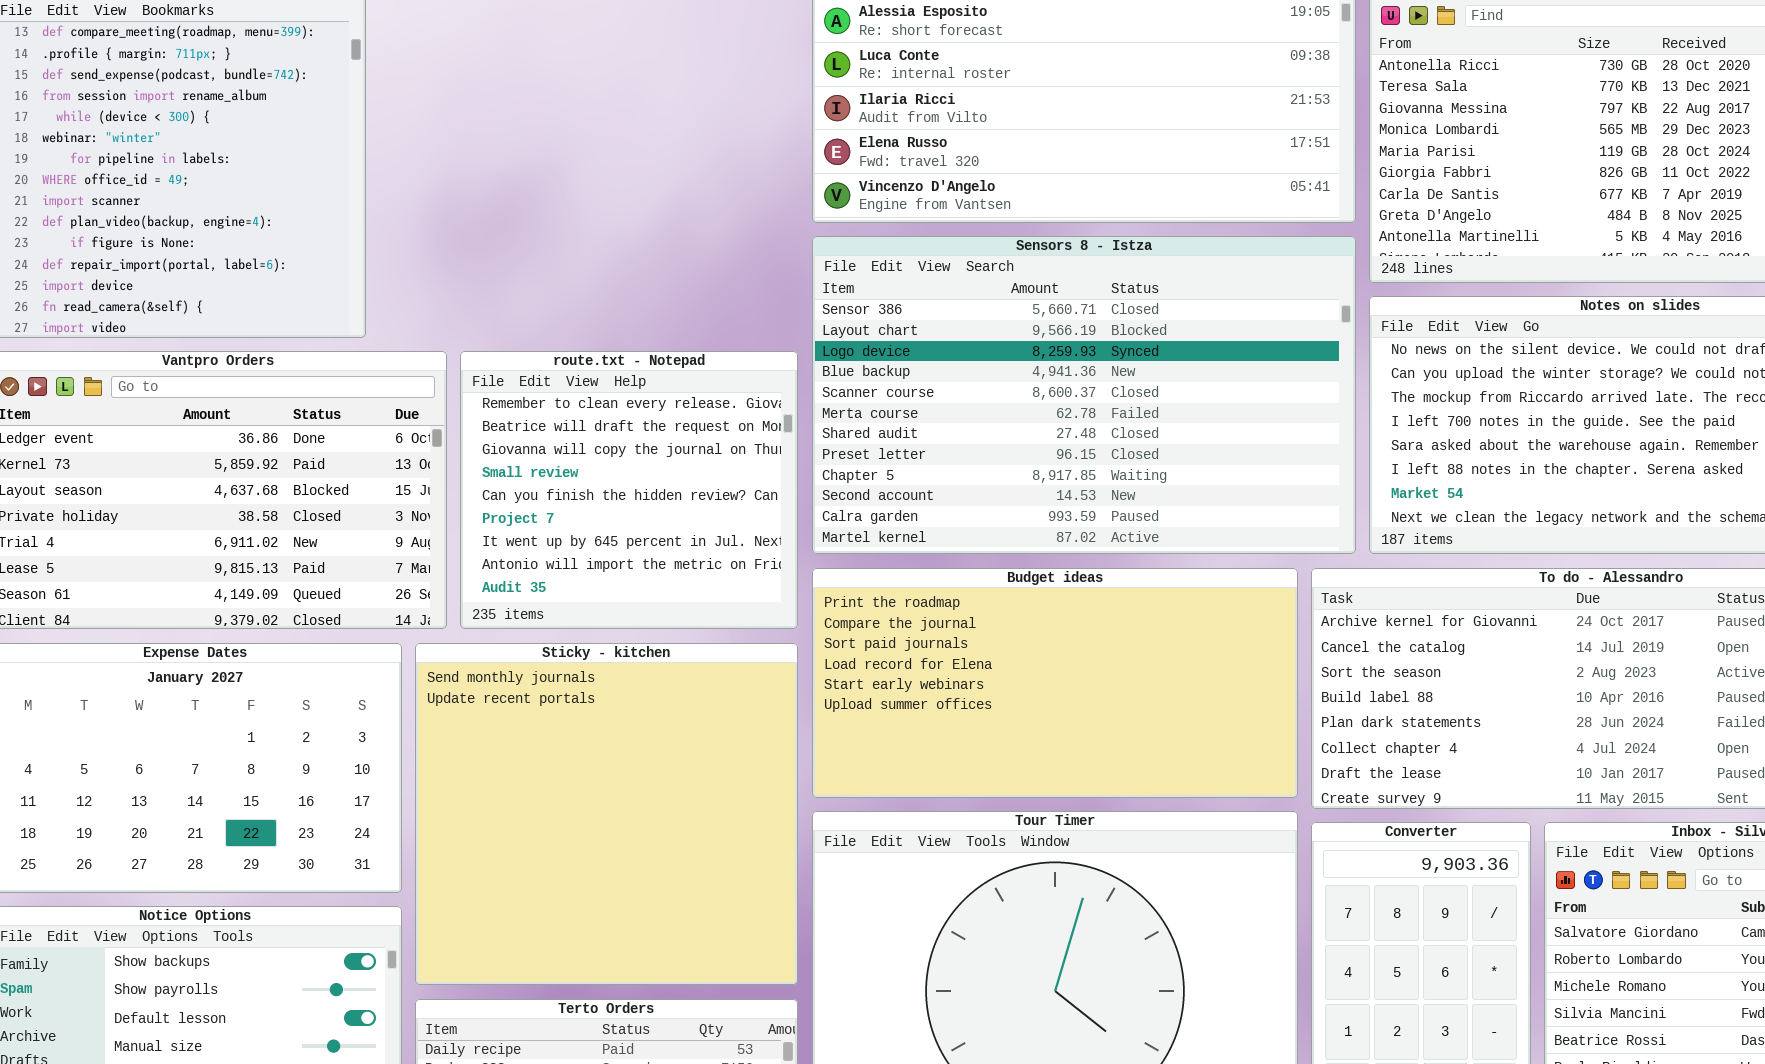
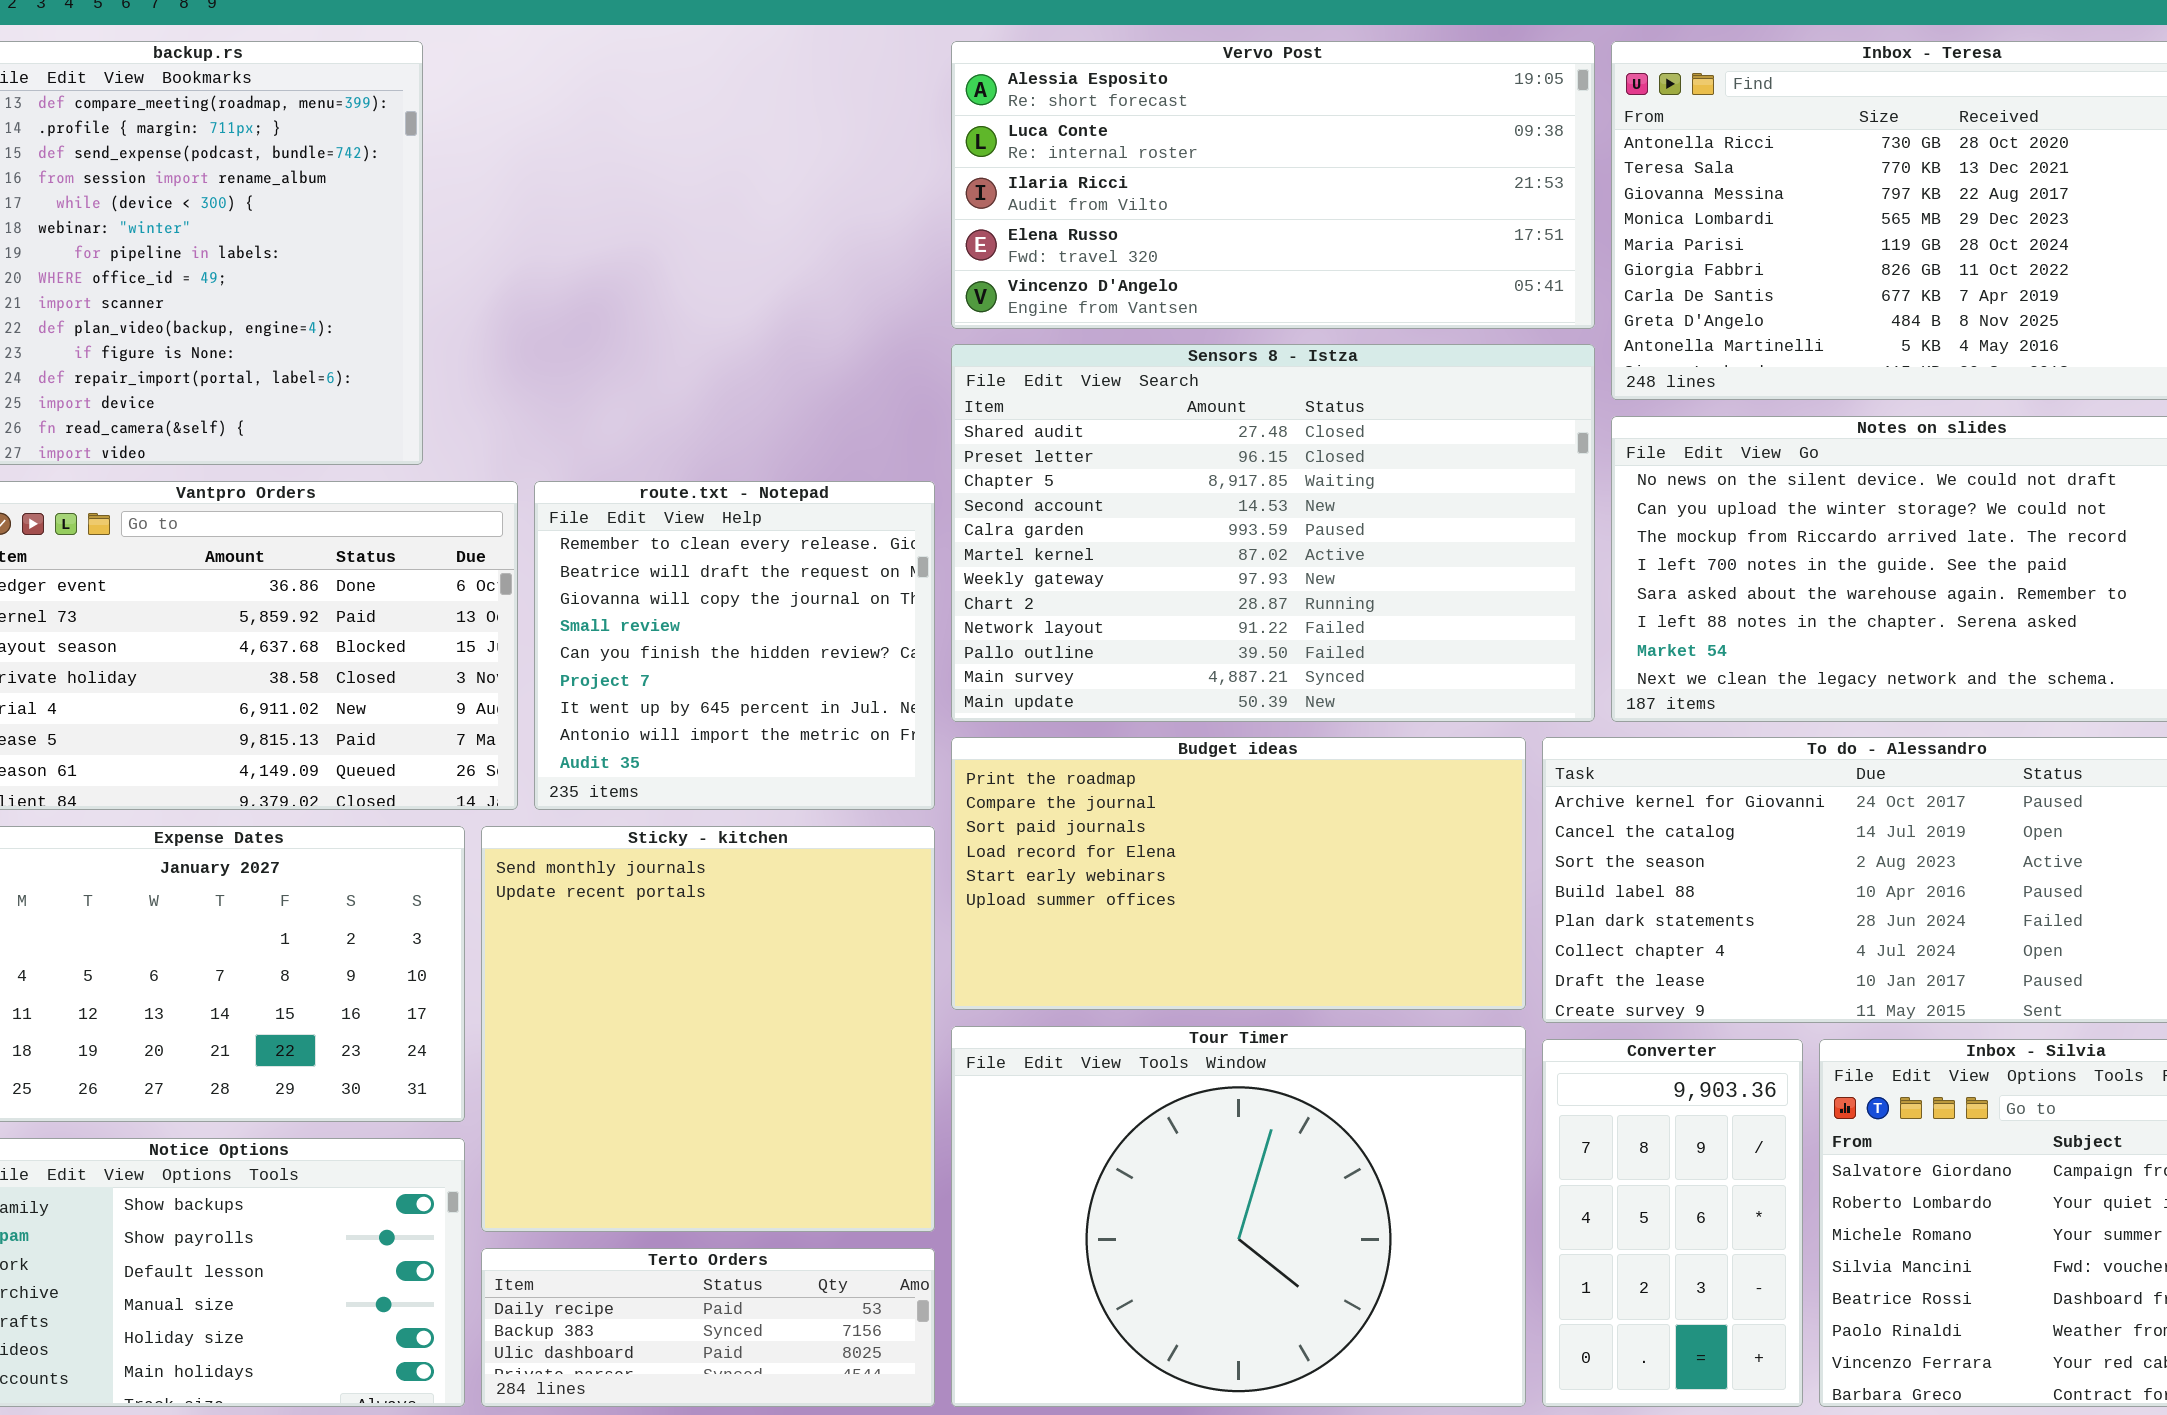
Sensors 8 - Istza: [812,236,1356,554] -> [951,344,1595,722], scrolled down 6 rows

